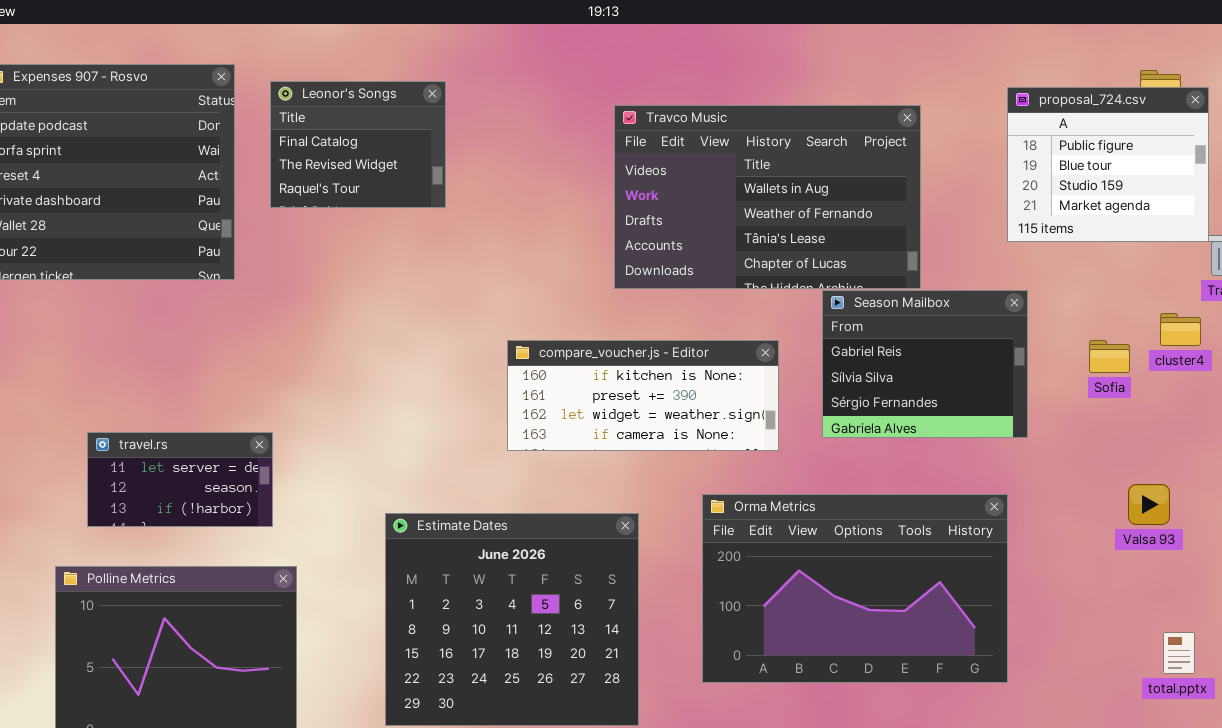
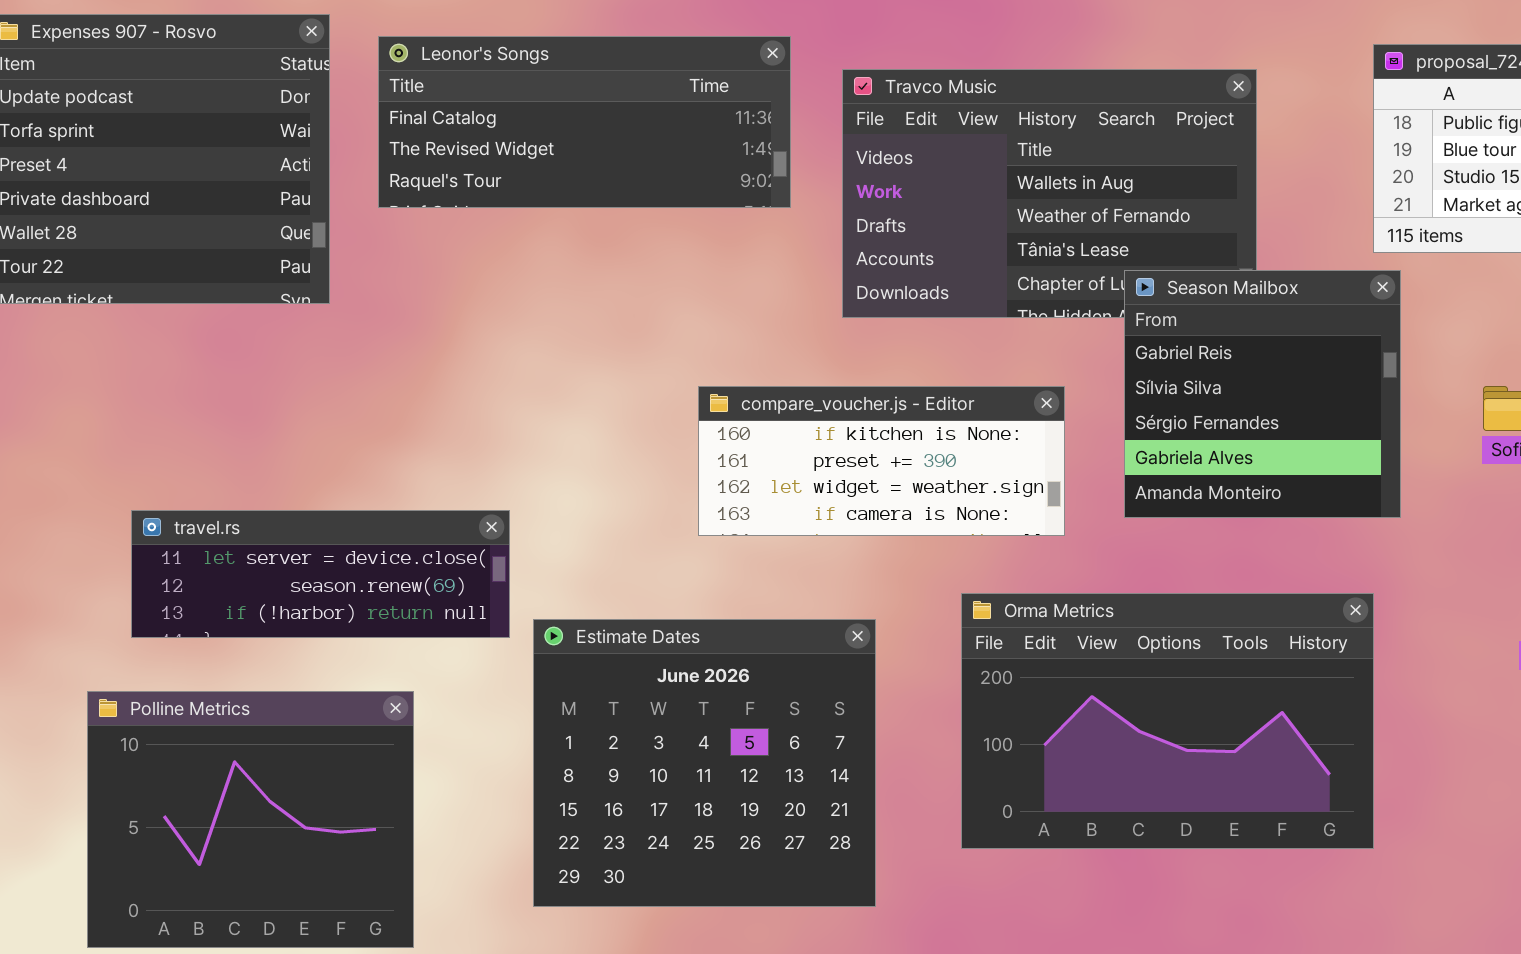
Leonor's Songs: [270,81,446,208] -> [378,36,791,208], resized
Season Mailbox: [822,290,1028,438] -> [1124,270,1401,518], resized
travel.rs: [87,432,273,527] -> [131,510,510,638], resized

